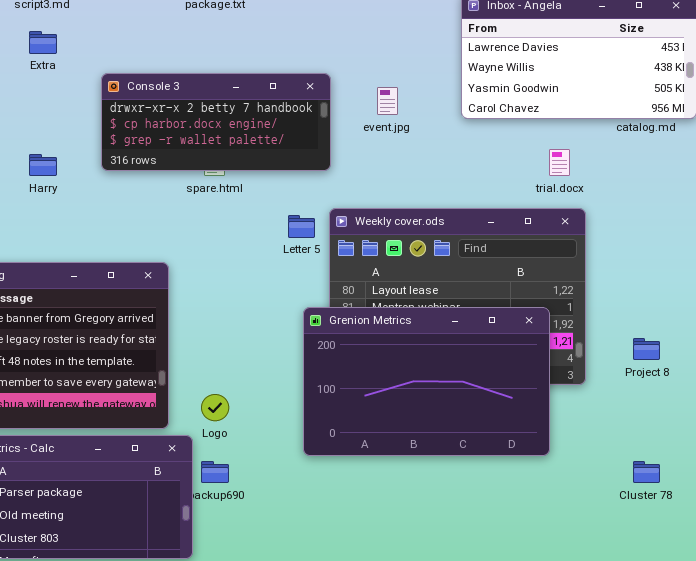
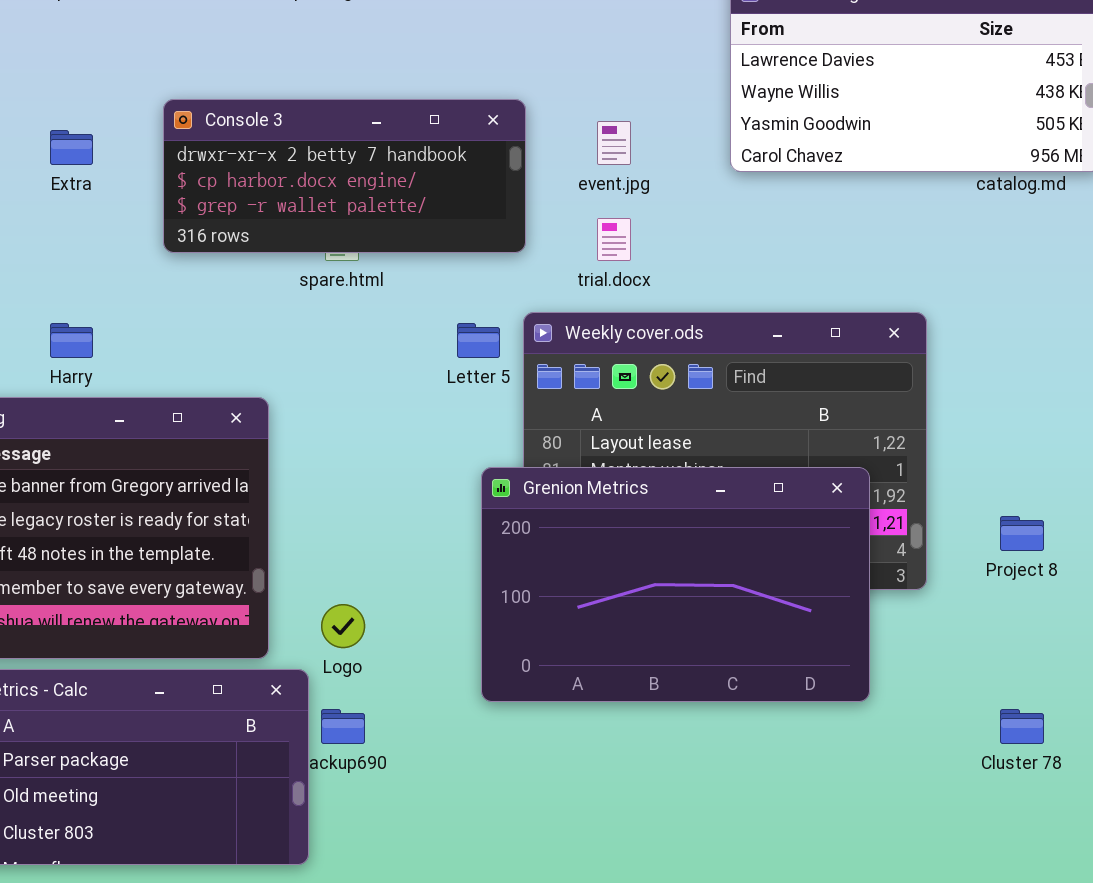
Extra: [29,31,57,54] -> [50,130,93,165], moved
trial.docx: [549,149,570,176] -> [597,218,631,261], moved
Harry: [29,154,57,176] -> [50,323,93,358], moved

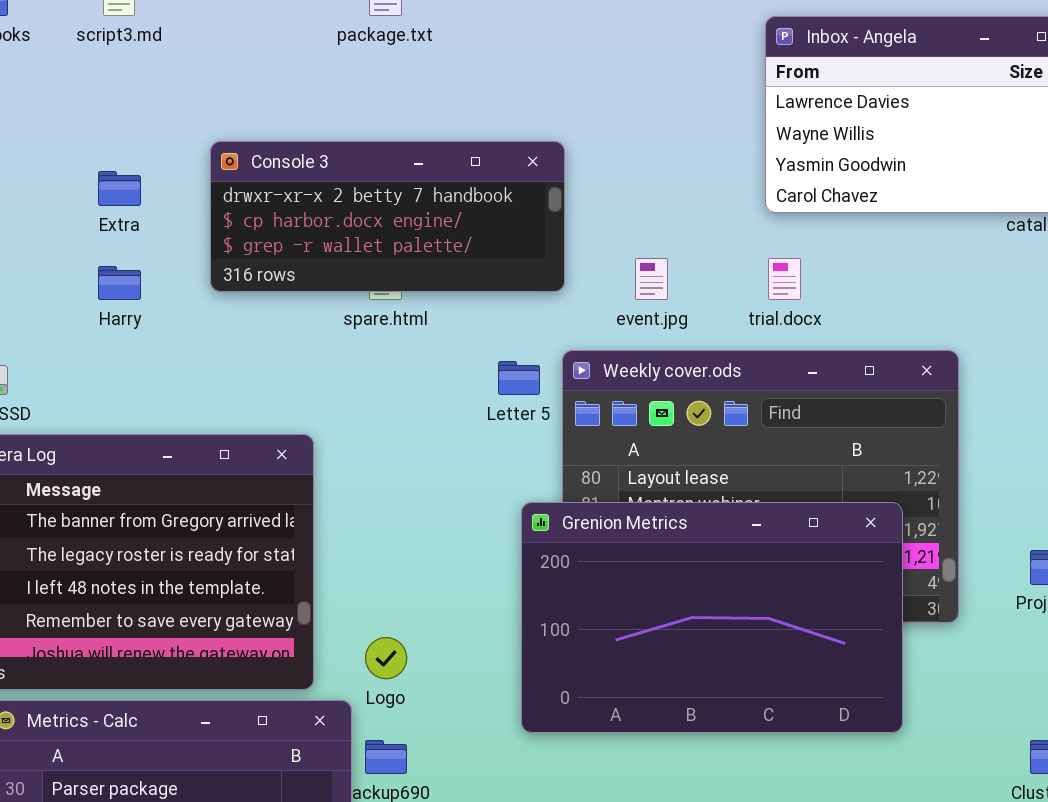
event.jpg: [597,121,631,165] -> [635,258,668,300], moved
trial.docx: [597,218,631,261] -> [768,258,801,300], moved
Harry: [50,323,93,358] -> [98,266,141,300], moved

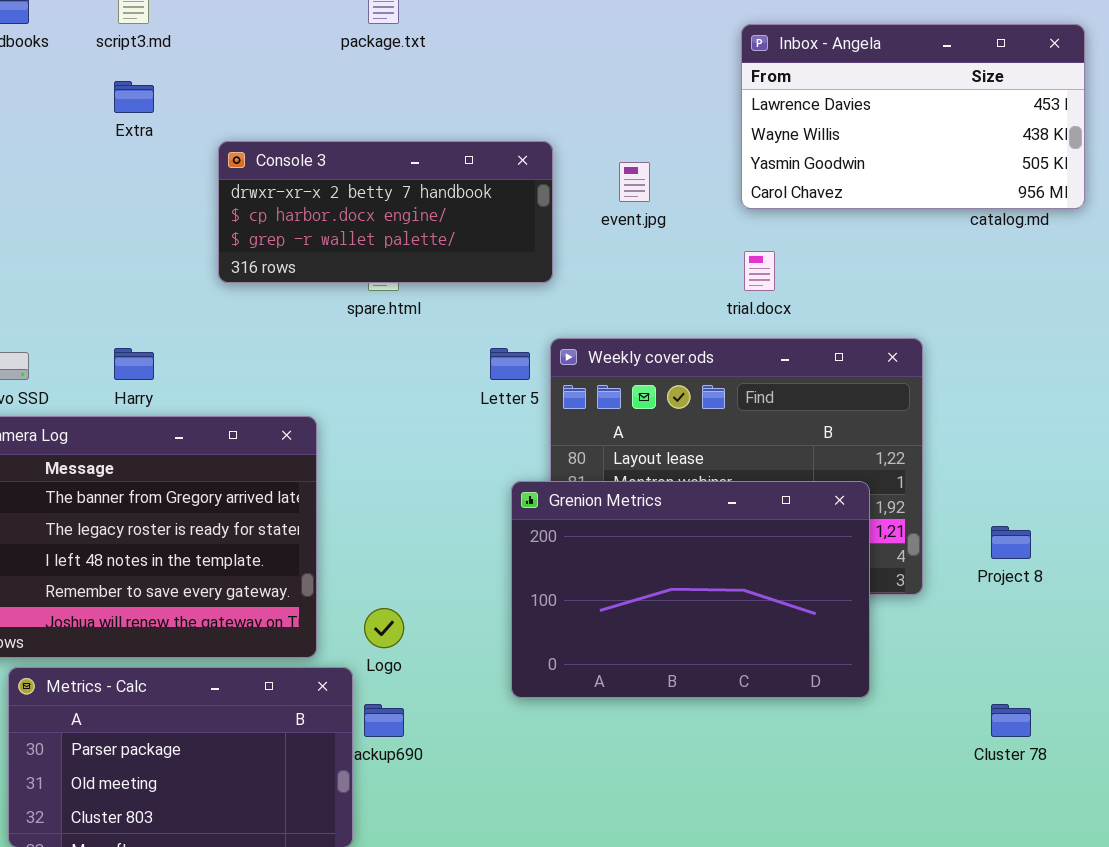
Extra: [98,171,141,206] -> [114,81,154,113], moved
event.jpg: [635,258,668,300] -> [619,162,650,202], moved
Harry: [98,266,141,300] -> [114,348,154,380], moved

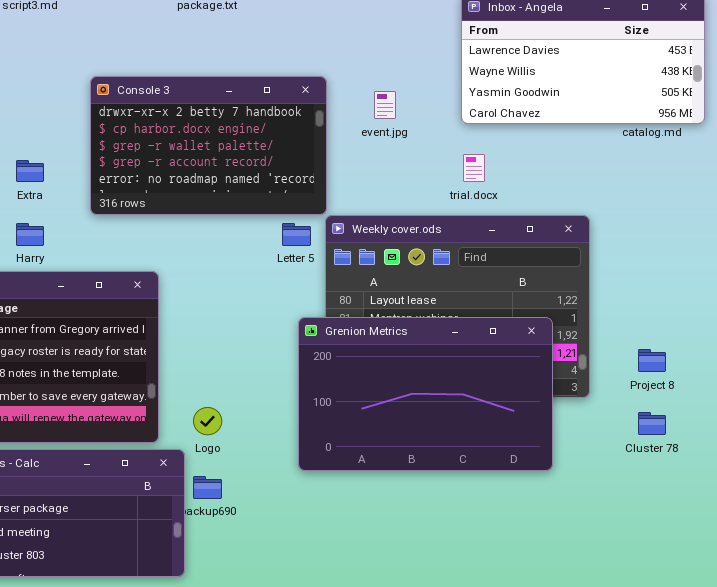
Extra: [114,81,154,113] -> [16,160,44,182], moved
Console 3: [218,141,553,283] -> [90,76,327,215], resized
Cluster 78: [991,704,1031,737] -> [638,412,666,435], moved

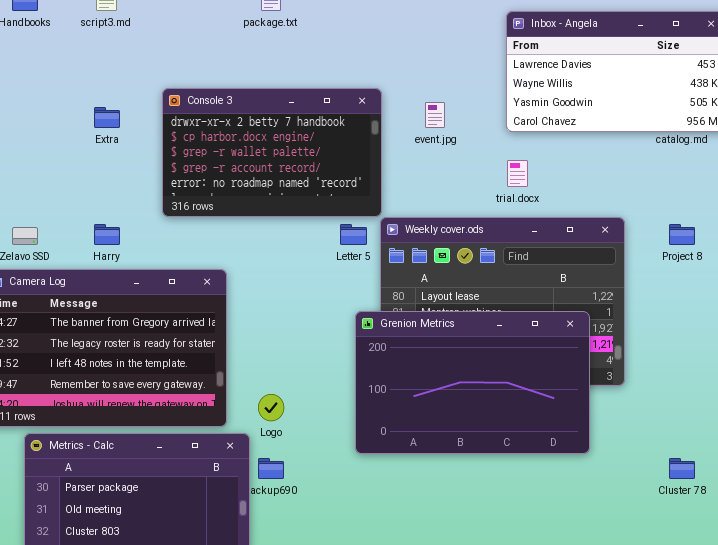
Extra: [16,160,44,182] -> [94,107,120,128], moved
Project 8: [638,349,666,372] -> [669,224,695,245], moved
Cluster 78: [638,412,666,435] -> [669,458,695,479], moved

